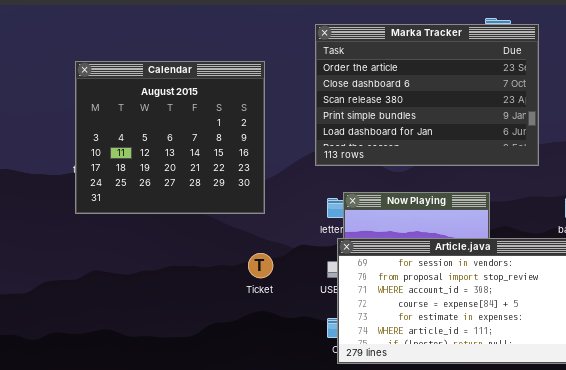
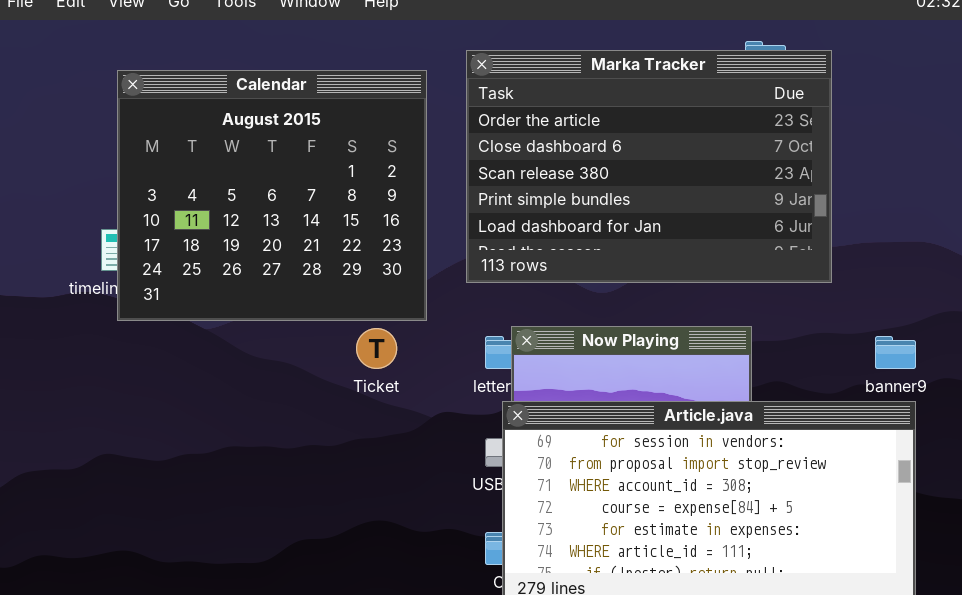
Calendar: [75,61,265,214] -> [117,70,427,321], moved
Ticket: [248,253,273,278] -> [356,328,397,369], moved

